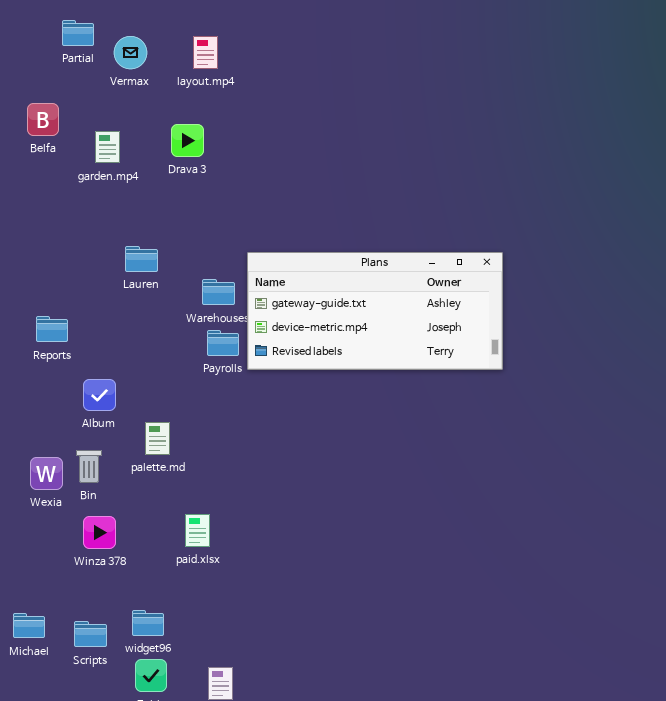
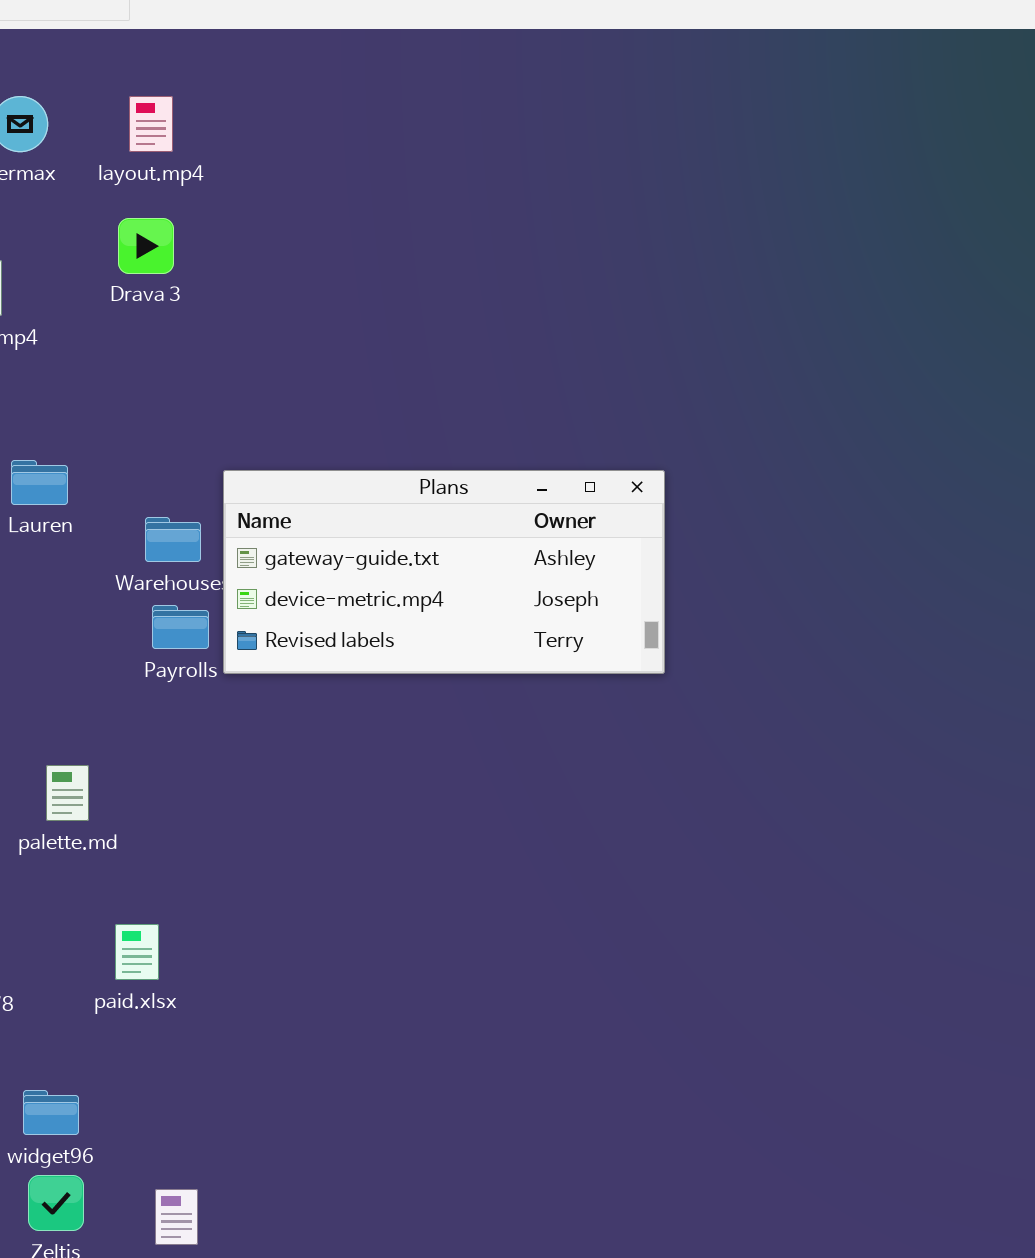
Drava 3: [171,124,204,157] -> [118,218,174,274], moved

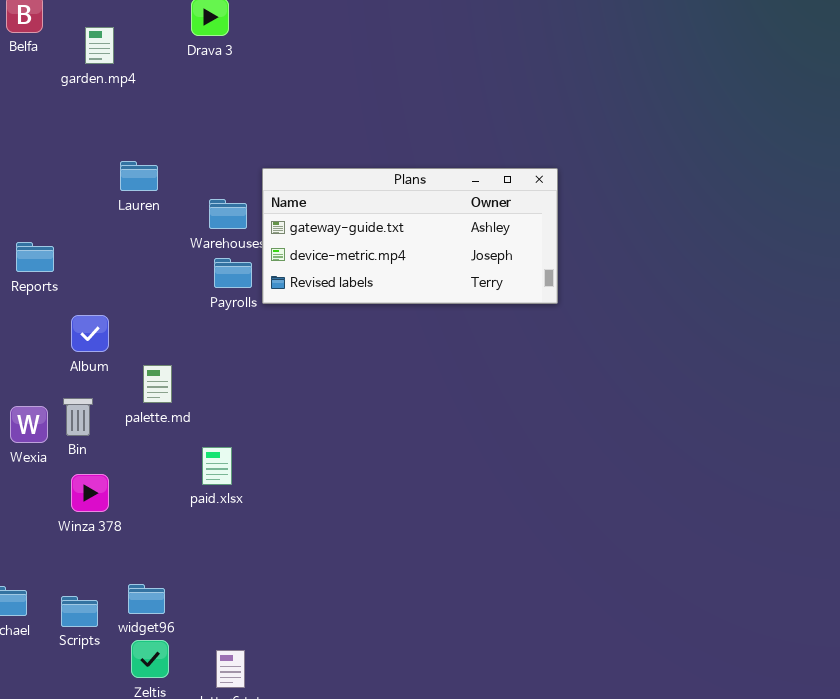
paid.xlsx: [115,924,159,980] -> [202,447,232,485], moved

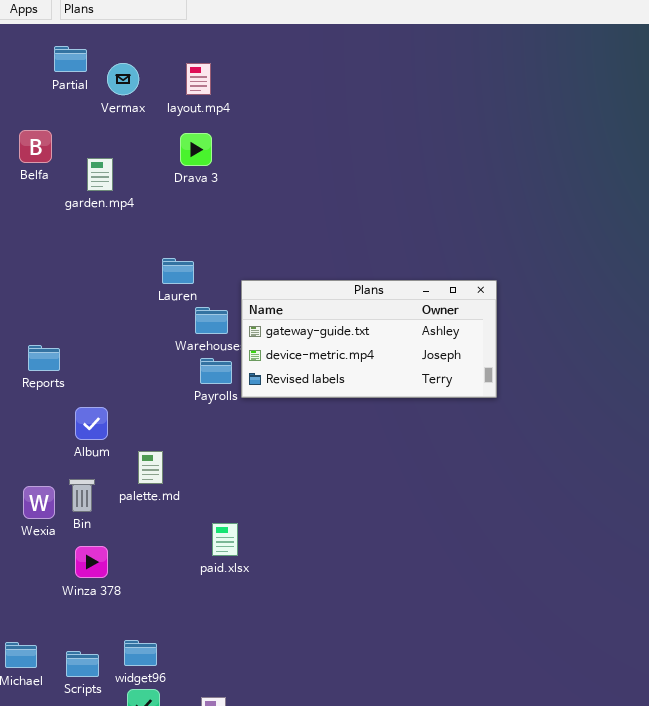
Lauren: [120,161,158,191] -> [162,258,194,284], moved
paid.xlsx: [202,447,232,485] -> [212,523,238,556], moved

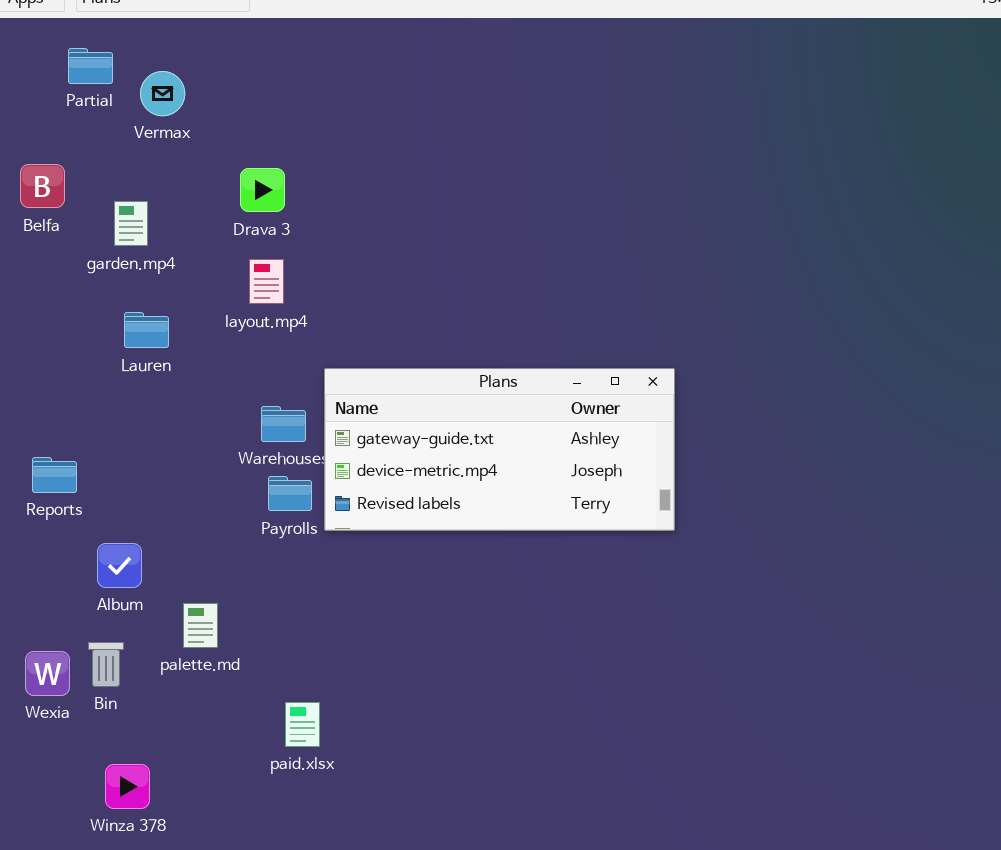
layout.mp4: [186,63,211,95] -> [249,259,284,304], moved
Lauren: [162,258,194,284] -> [124,312,169,348], moved
Winza 378: [75,546,108,578] -> [105,764,150,809], moved

